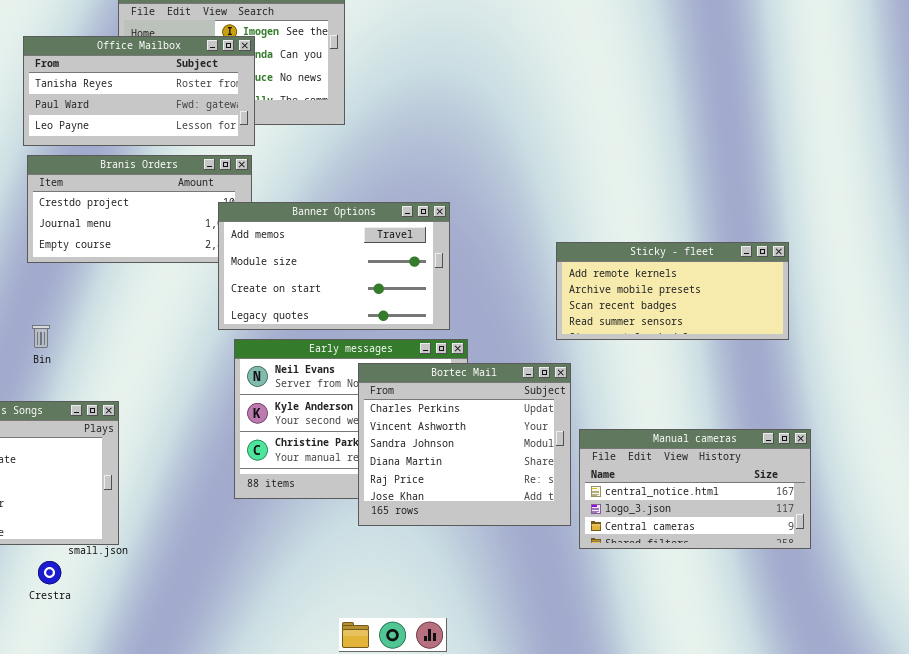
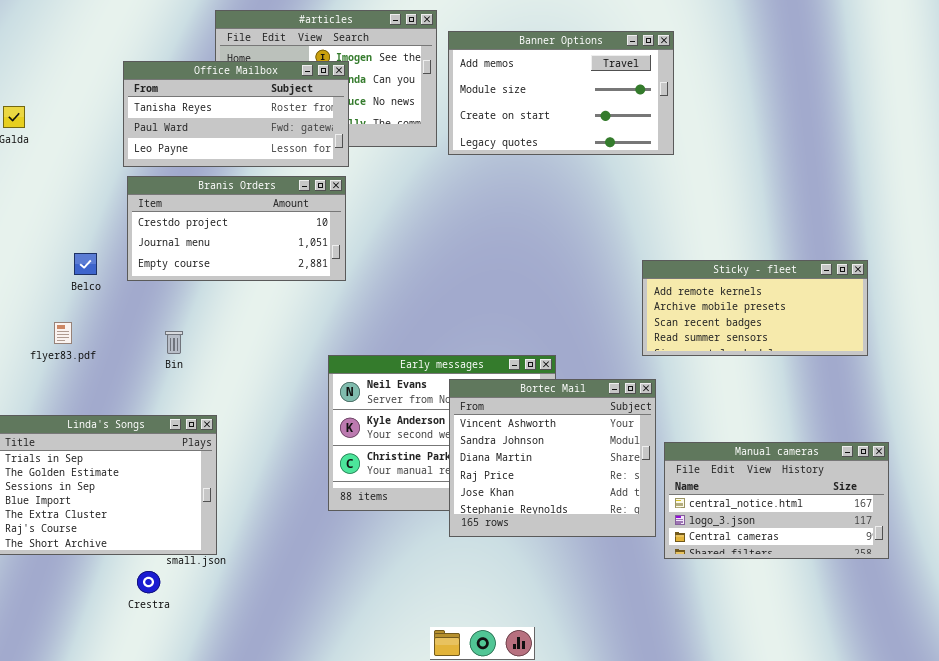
Banner Options: [218,202,450,330] -> [448,31,674,155], moved
Bin: [32,325,50,348] -> [165,331,183,354], moved
Bortec Mail: [358,363,571,526] -> [449,379,656,537], scrolled down 1 row

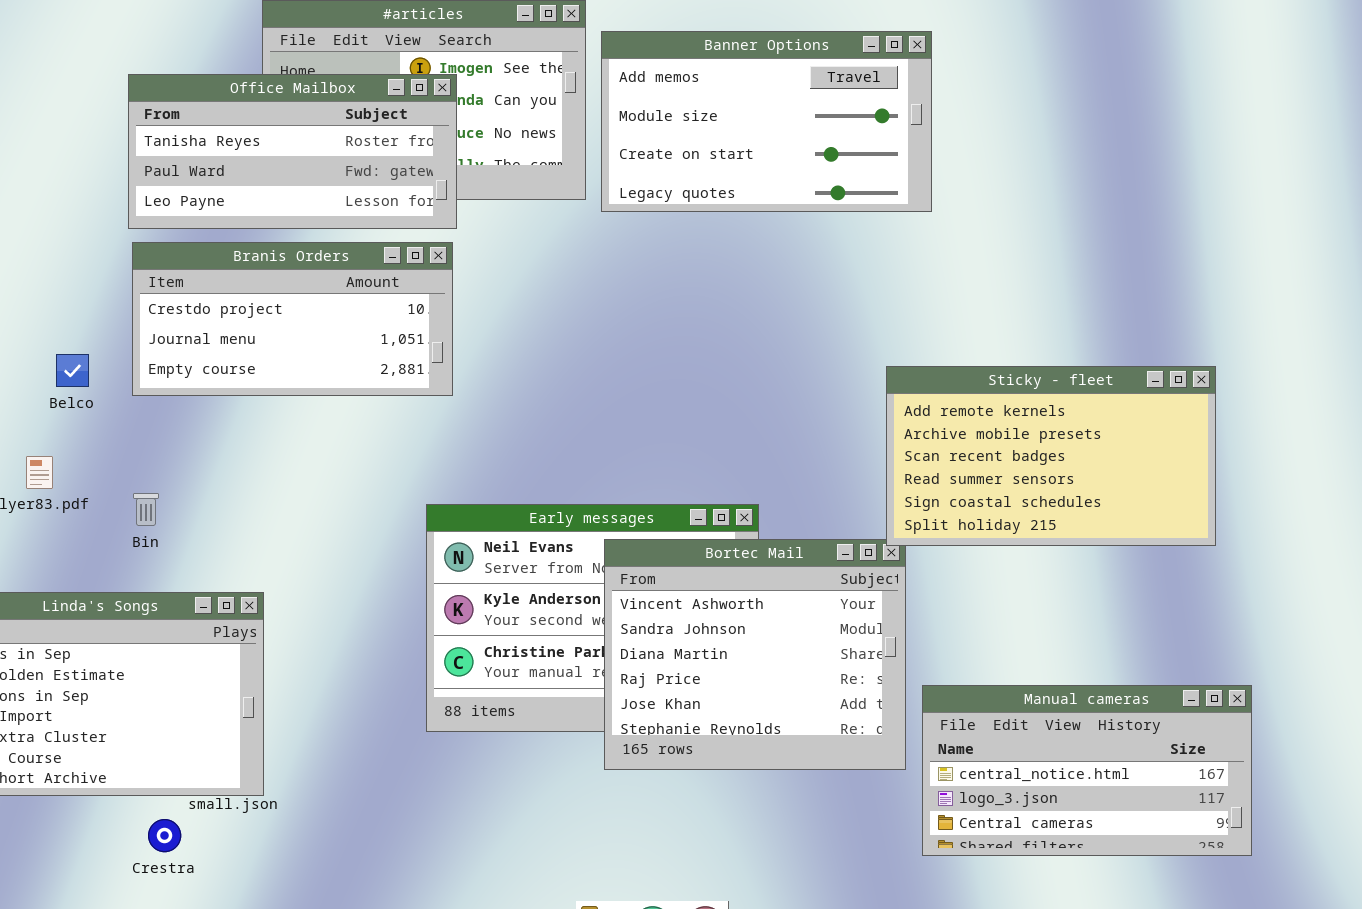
Sticky - fleet: [642,260,868,356] -> [886,366,1216,546], resized
Bin: [165,331,183,354] -> [133,493,159,526], moved
Manual cameras: [664,442,889,559] -> [922,685,1252,856], moved

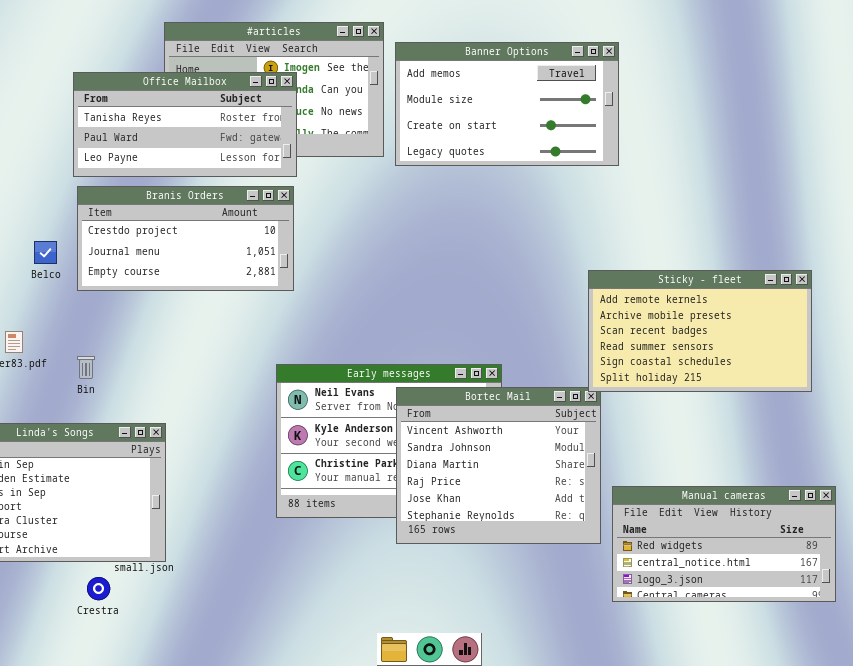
Belco: [56,354,89,387] -> [34,241,57,264], moved
Manual cameras: [922,685,1252,856] -> [612,486,836,602], scrolled up 1 row

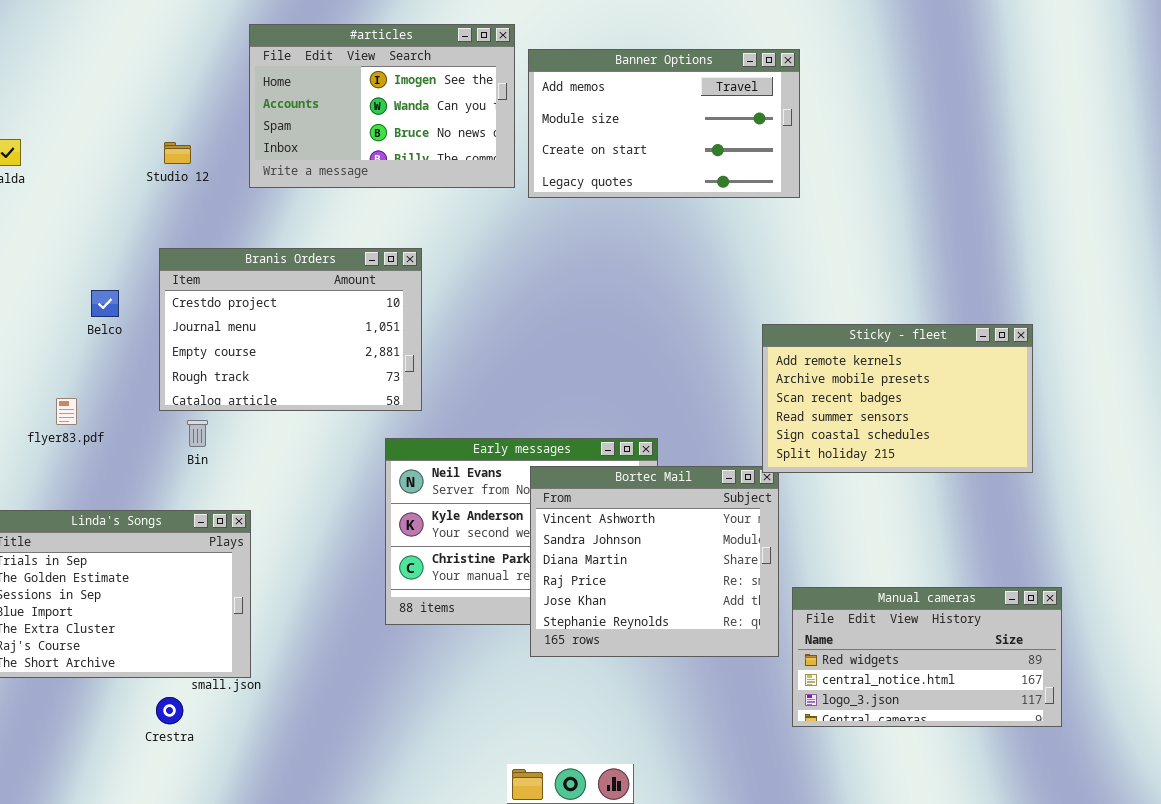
Office Mailbox: [73,72,297,177] -> none, closed
Branis Orders: [77,186,294,291] -> [159,248,422,411], moved, resized
Bin: [77,356,95,379] -> [187,420,208,447], moved

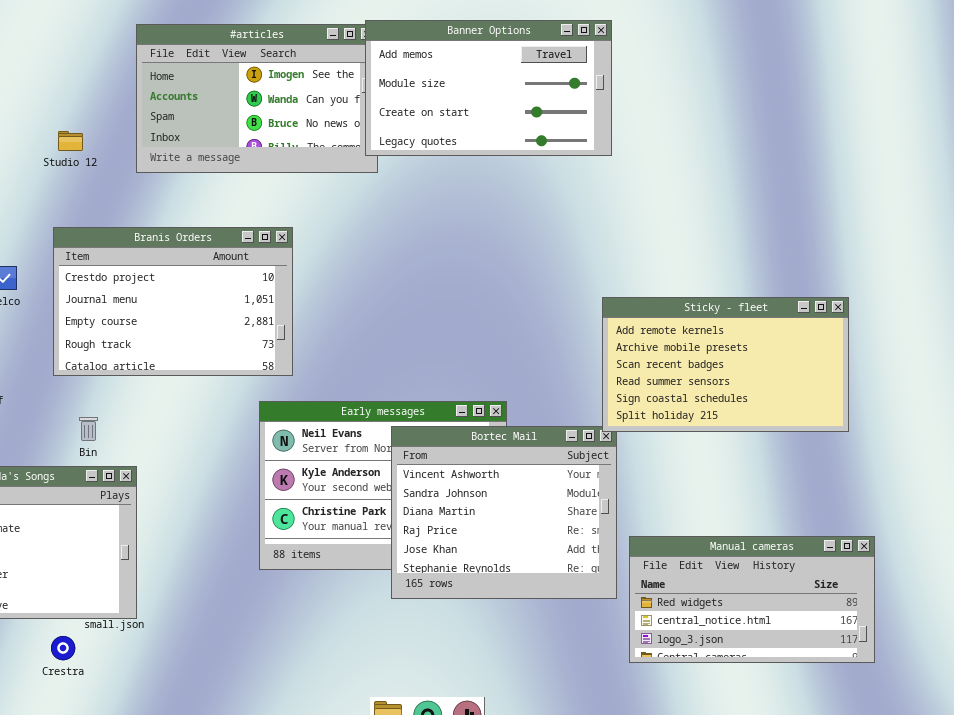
Banner Options: [528,49,800,198] -> [365,20,612,156], moved
Bin: [187,420,208,447] -> [79,417,98,441], moved

